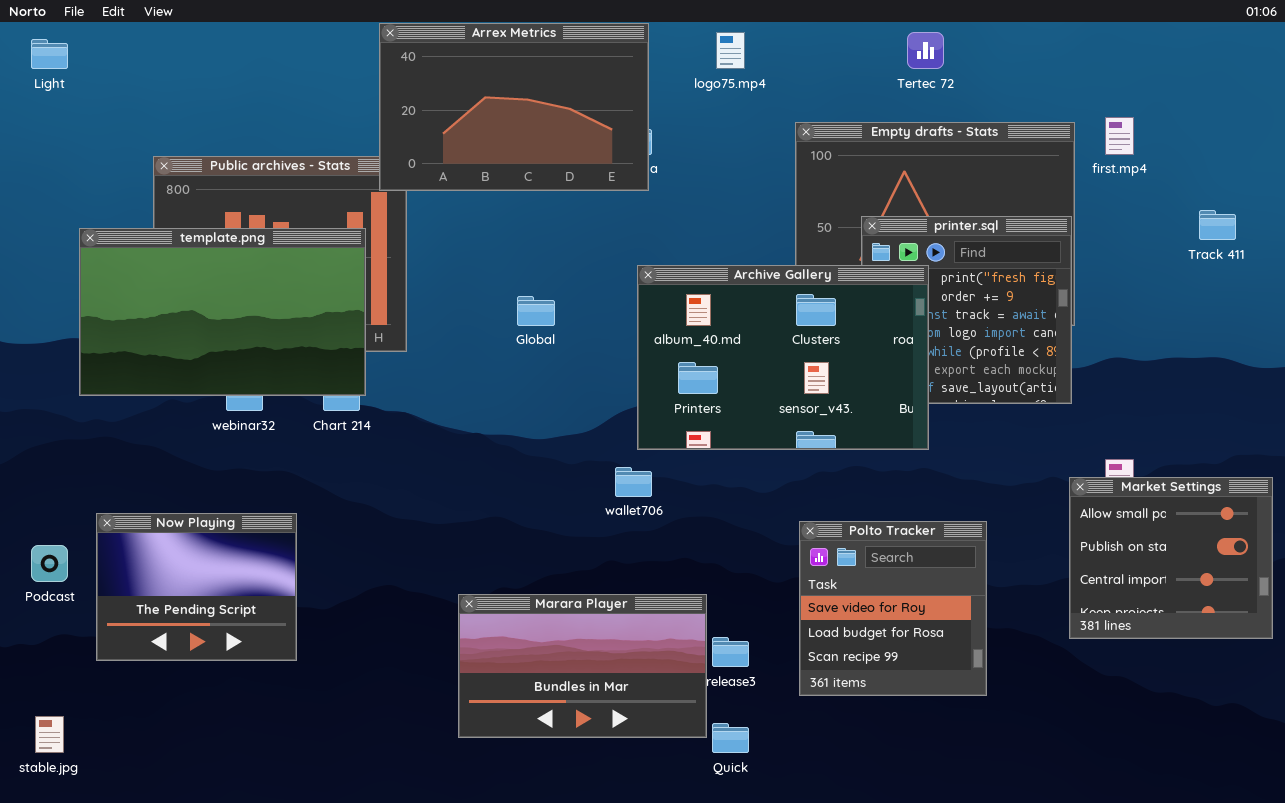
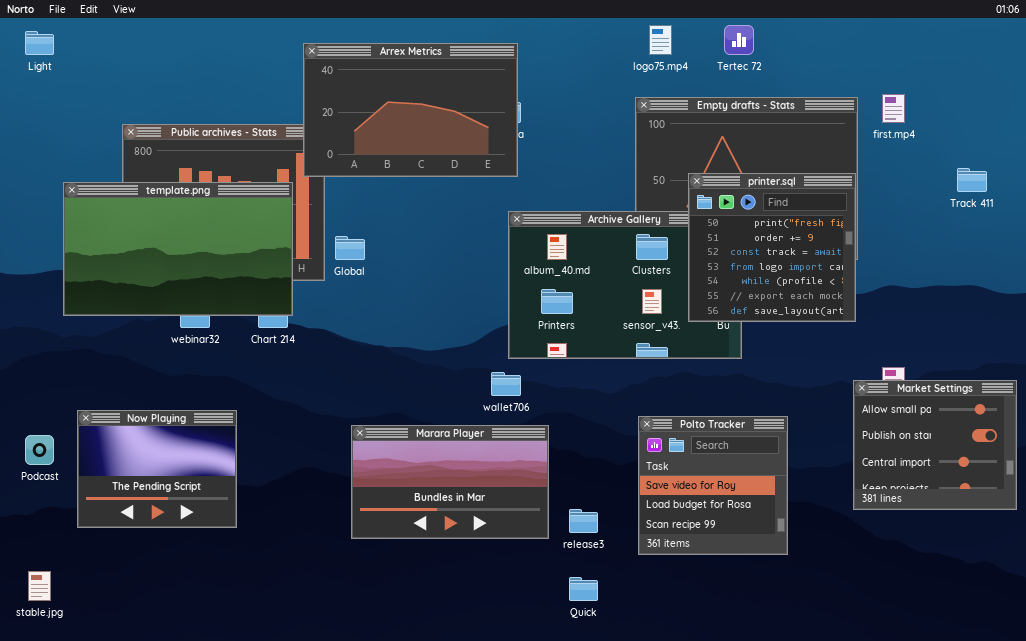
Arrex Metrics: [379,23,649,191] -> [303,43,518,177], moved
logo75.mp4: [716,32,745,69] -> [649,25,672,55], moved
printer.sql: [861,216,1072,404] -> [688,173,856,322], raised
Global: [517,296,555,326] -> [335,236,365,260], moved
Marara Player: [458,594,707,738] -> [351,425,549,539], moved

